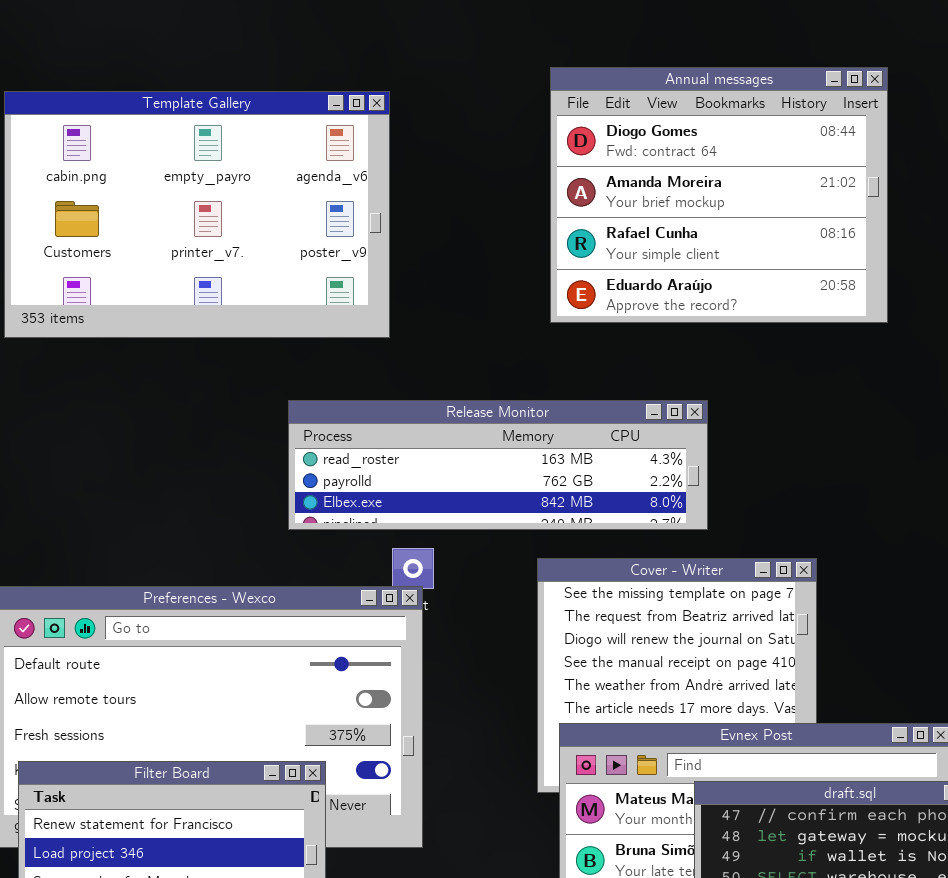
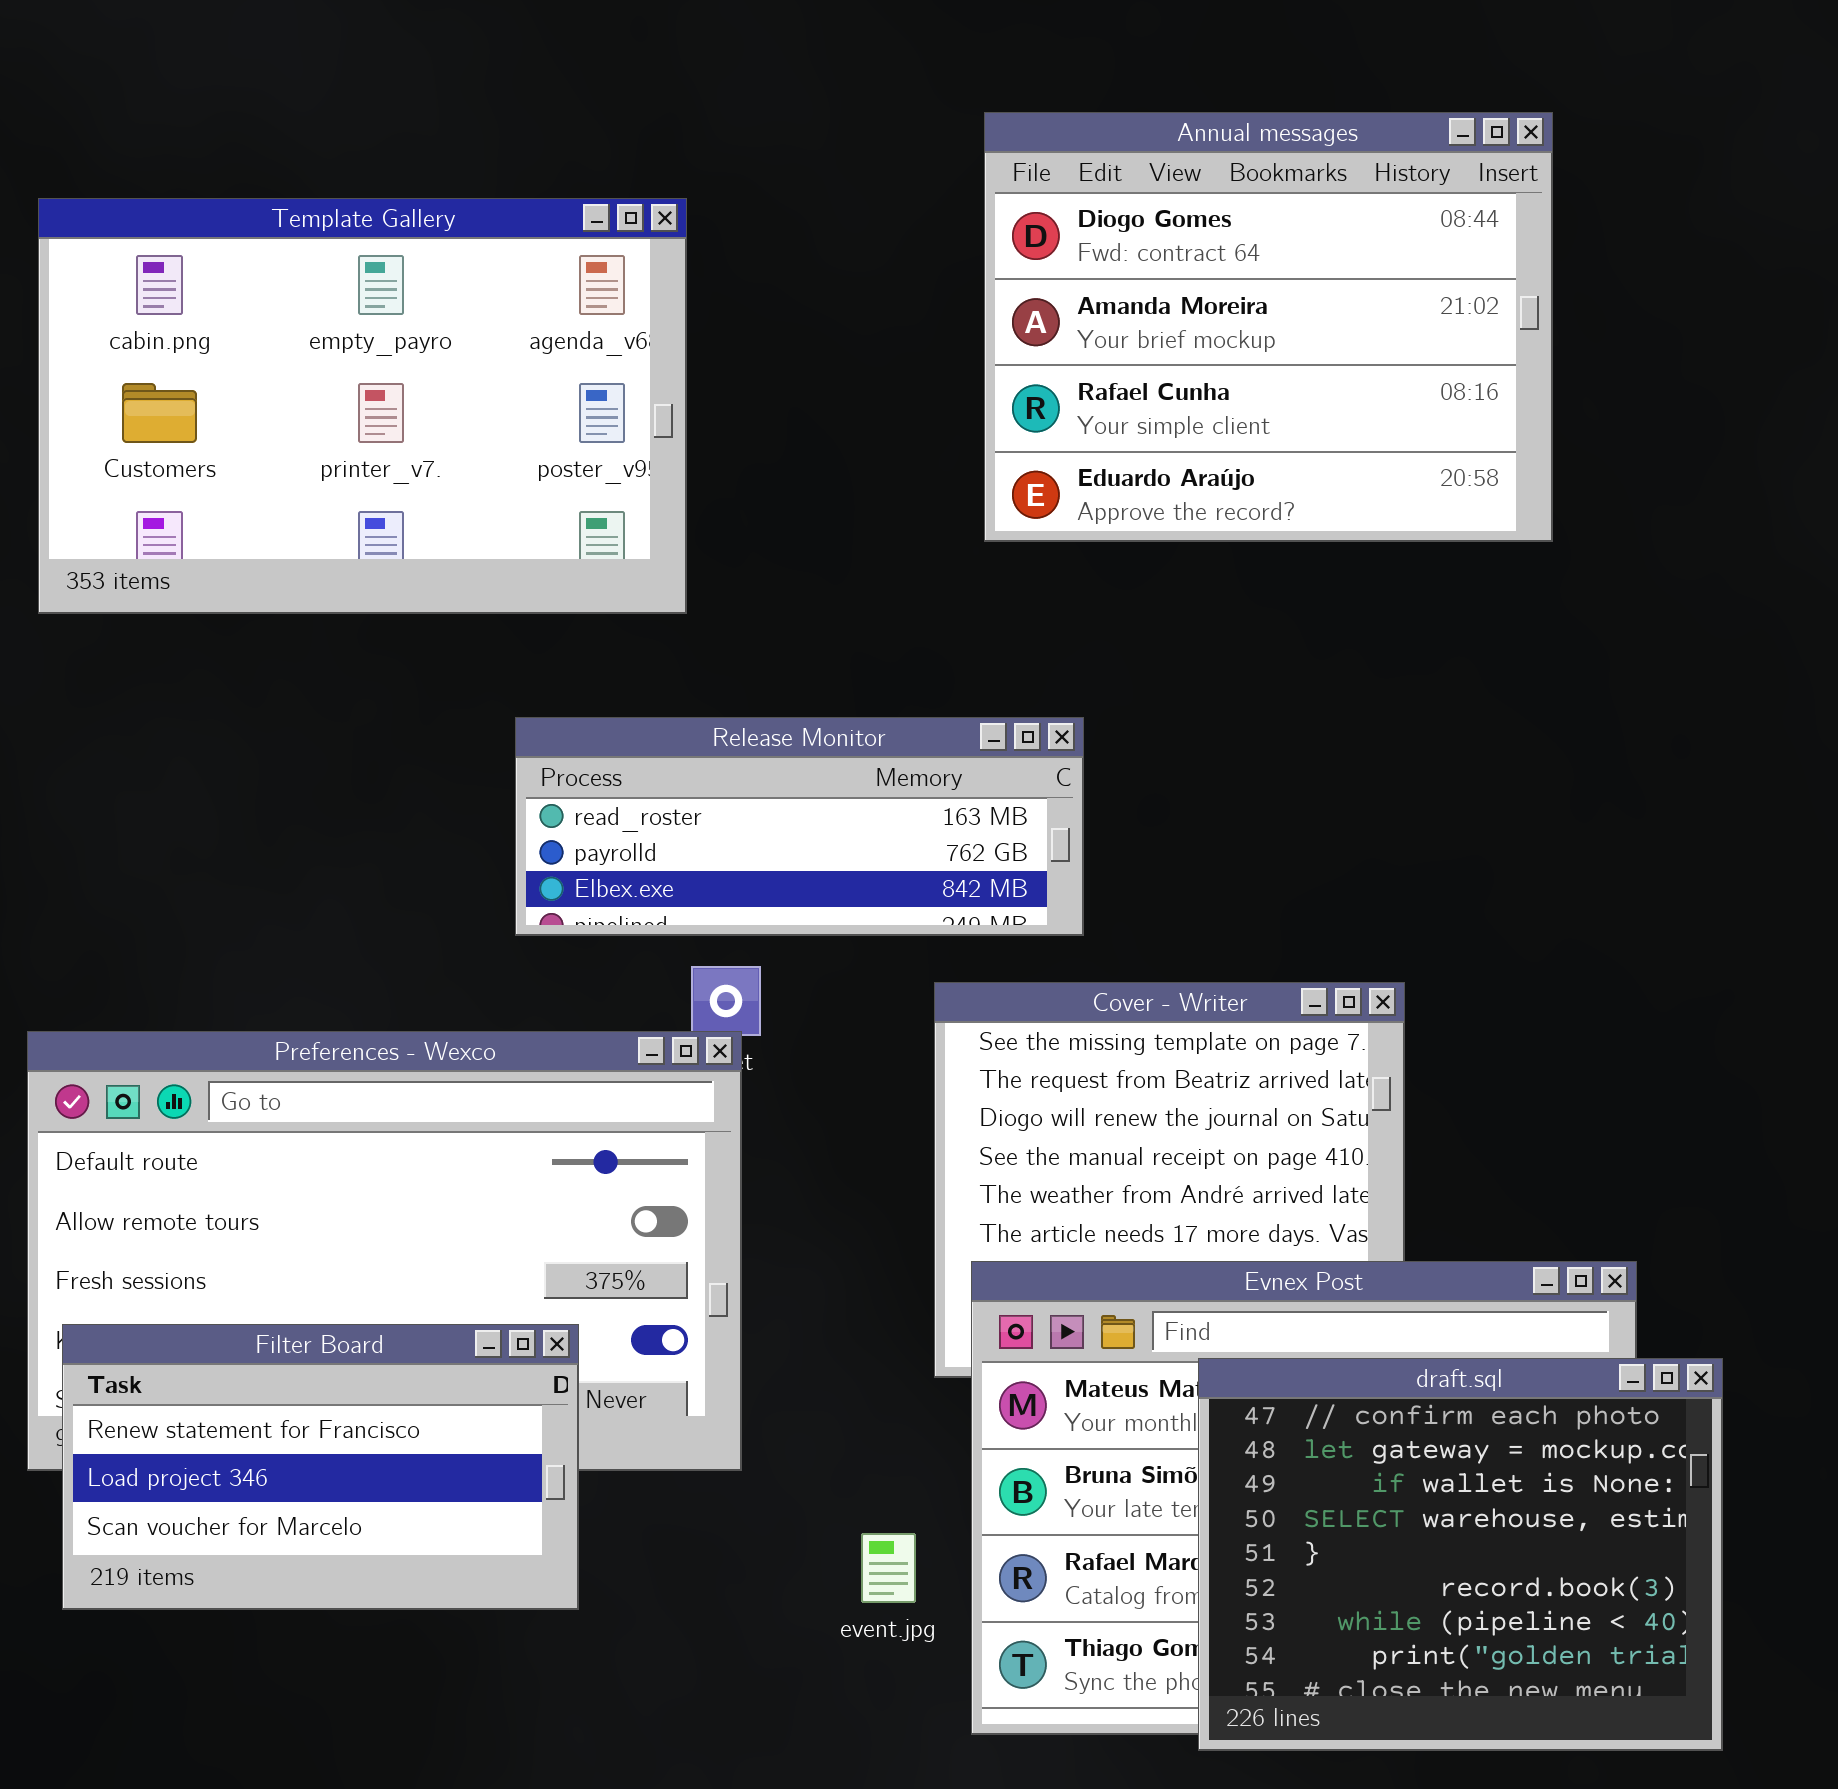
Annual messages: [550,67,888,323] -> [984,112,1553,542], moved
Release Monitor: [288,400,708,530] -> [515,717,1084,936], resized

